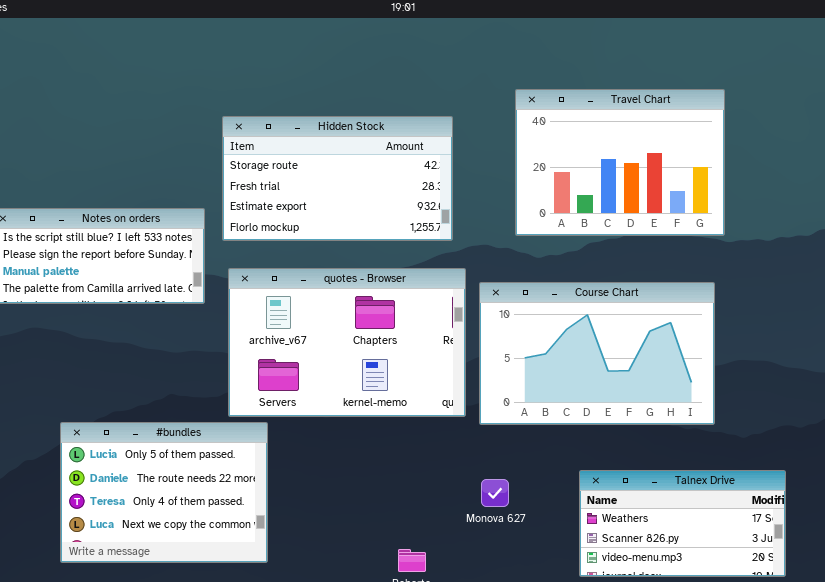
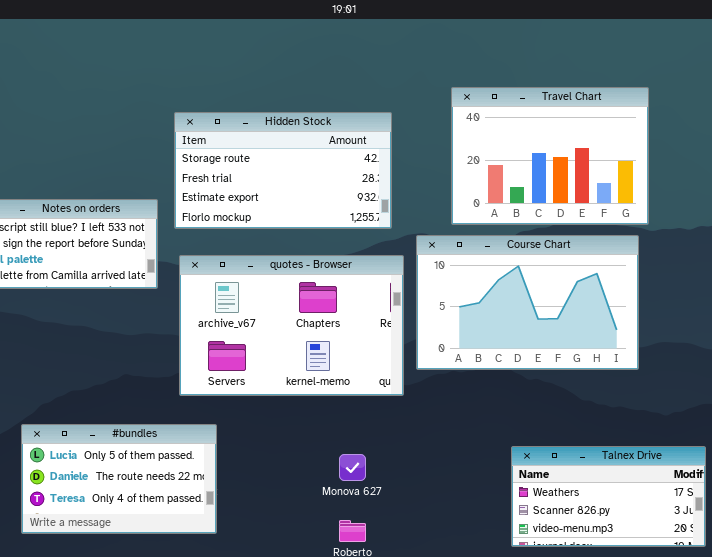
Course Chart: [479,282,715,425] -> [416,235,639,370], moved
#bundles: [60,422,268,563] -> [21,424,217,534], resized
Monova 627: [481,479,509,507] -> [339,454,366,481], moved

